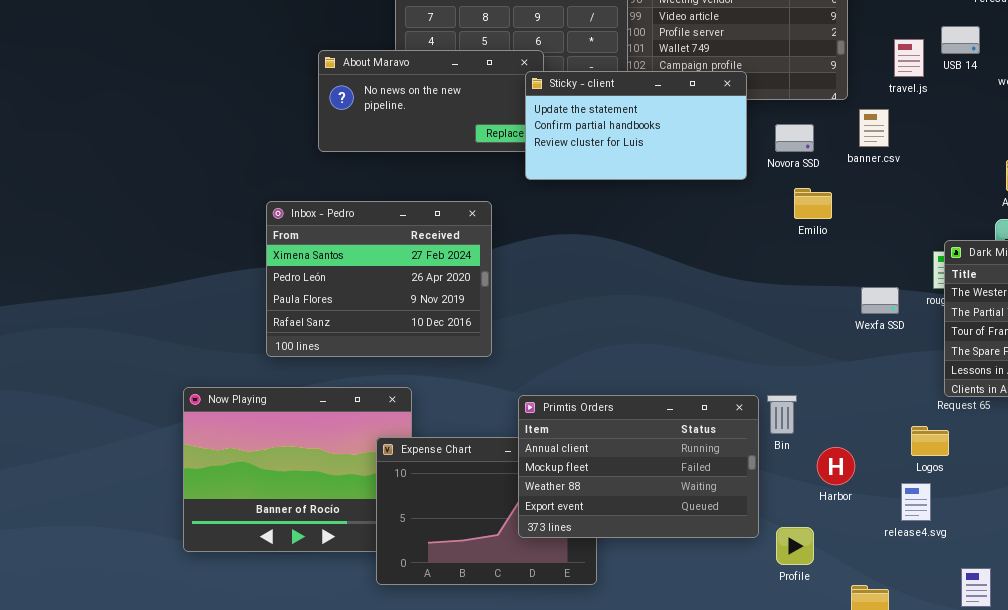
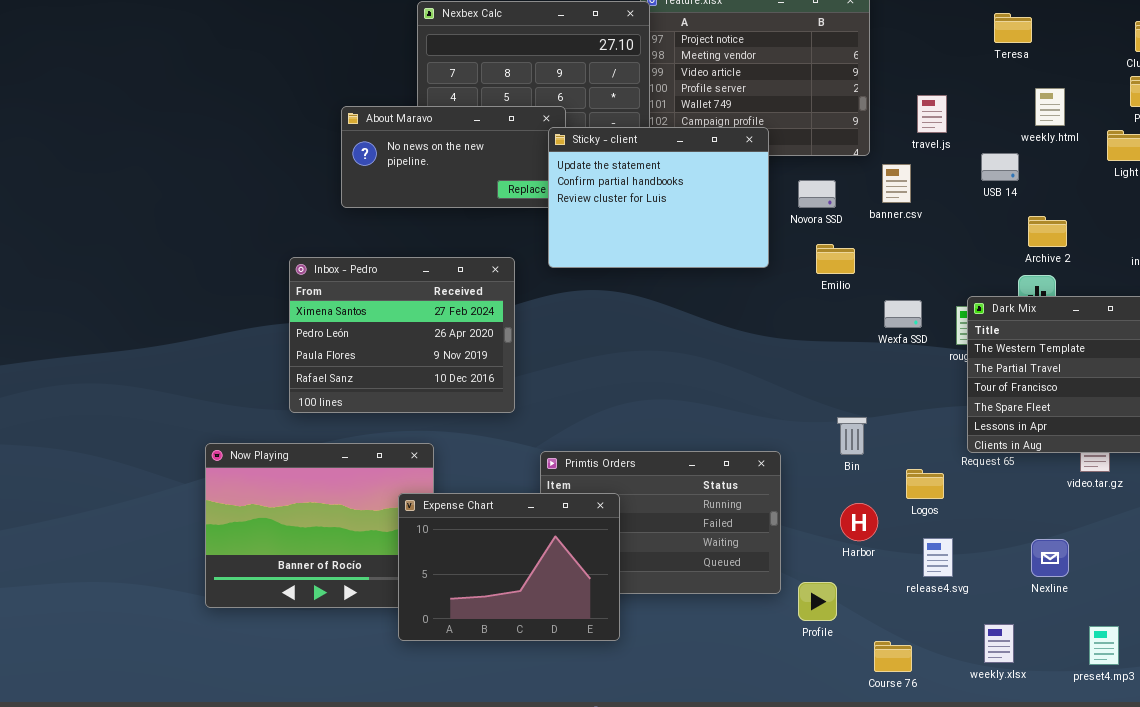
USB 14: [941,26,980,54] -> [981,153,1019,181], moved
Sticky - client: [525,71,747,180] -> [548,127,769,268], resized
Wexfa SSD: [861,287,899,314] -> [884,300,922,328], moved
Bin: [767,395,797,434] -> [837,417,867,455], moved
Logos: [911,426,949,456] -> [906,469,944,499], moved
Expense Chart: [376,437,597,585] -> [398,493,620,641], raised

